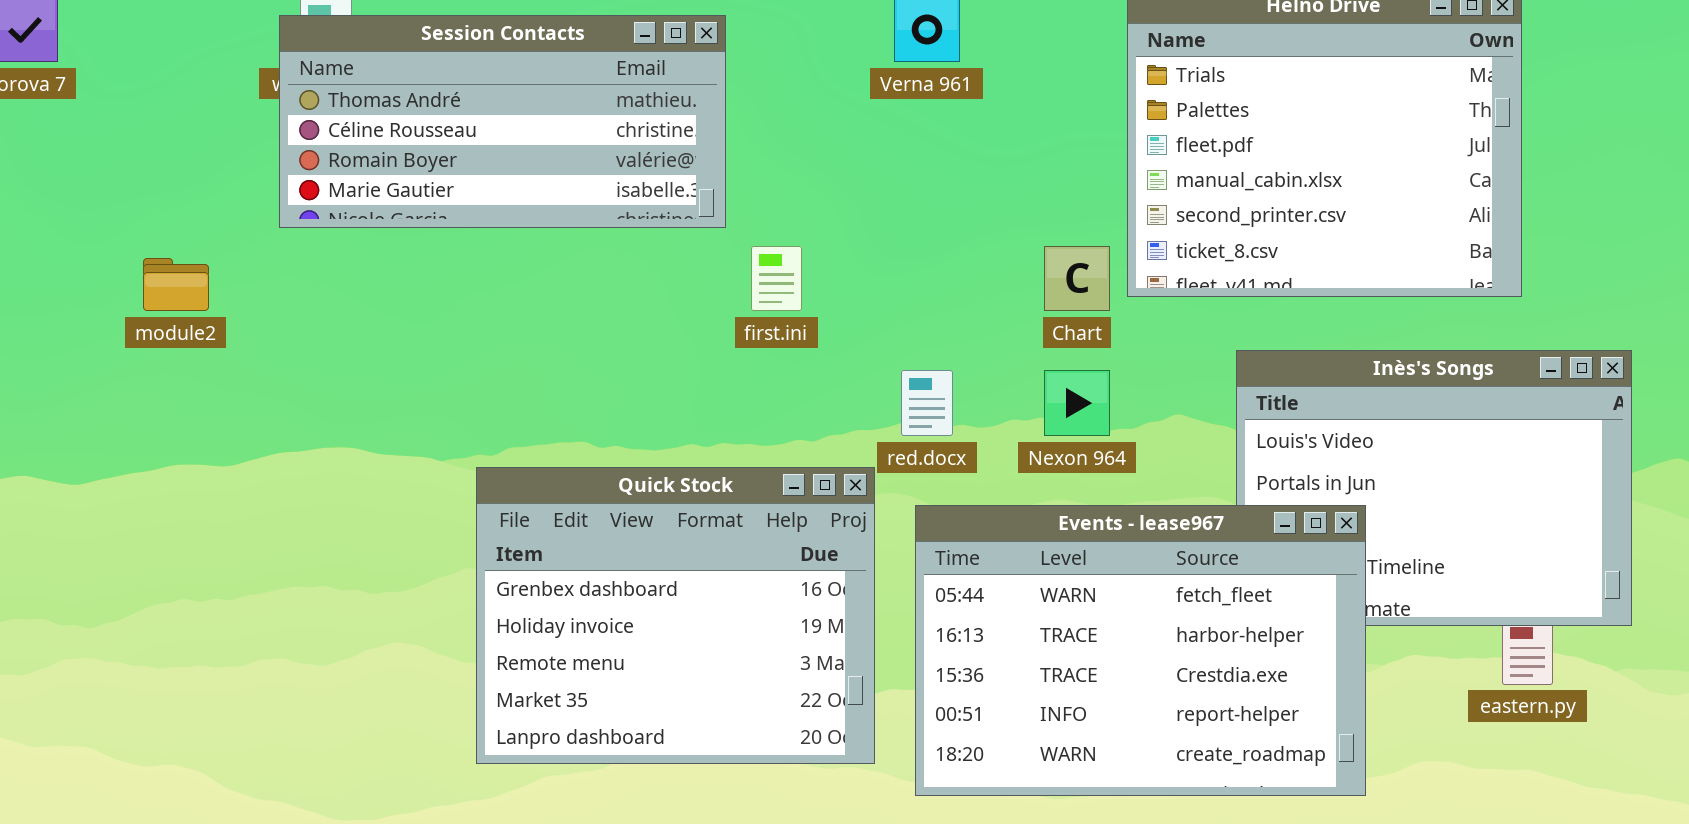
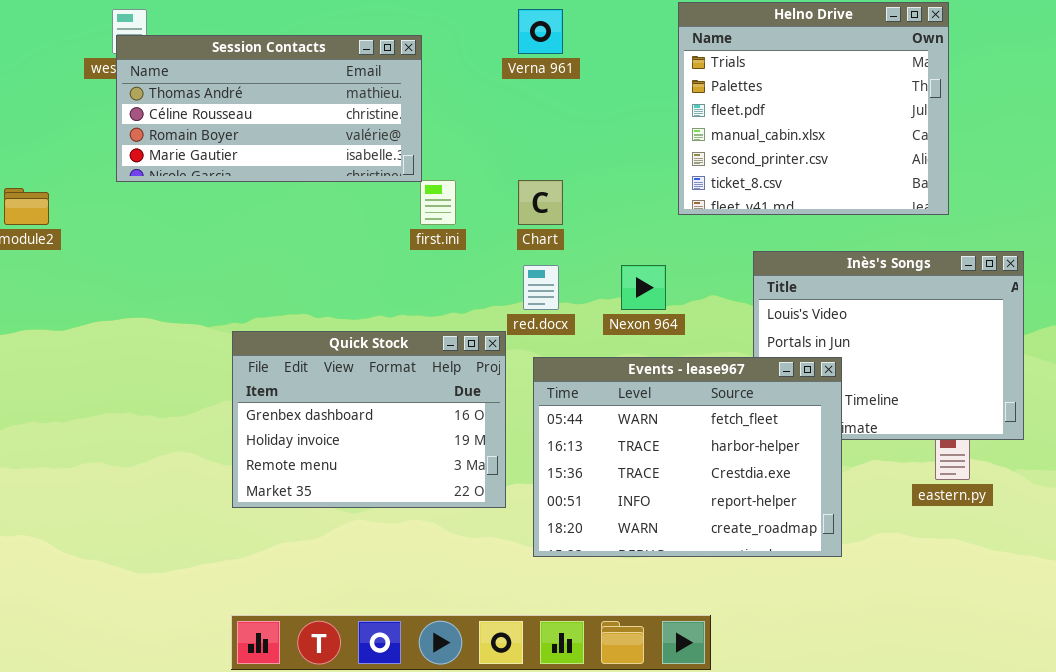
Session Contacts: [279,15,726,228] -> [116,35,422,182], moved
Chart: [1044,246,1110,311] -> [518,180,563,225], moved
Quick Stock: [476,467,875,764] -> [232,331,506,508], resized

